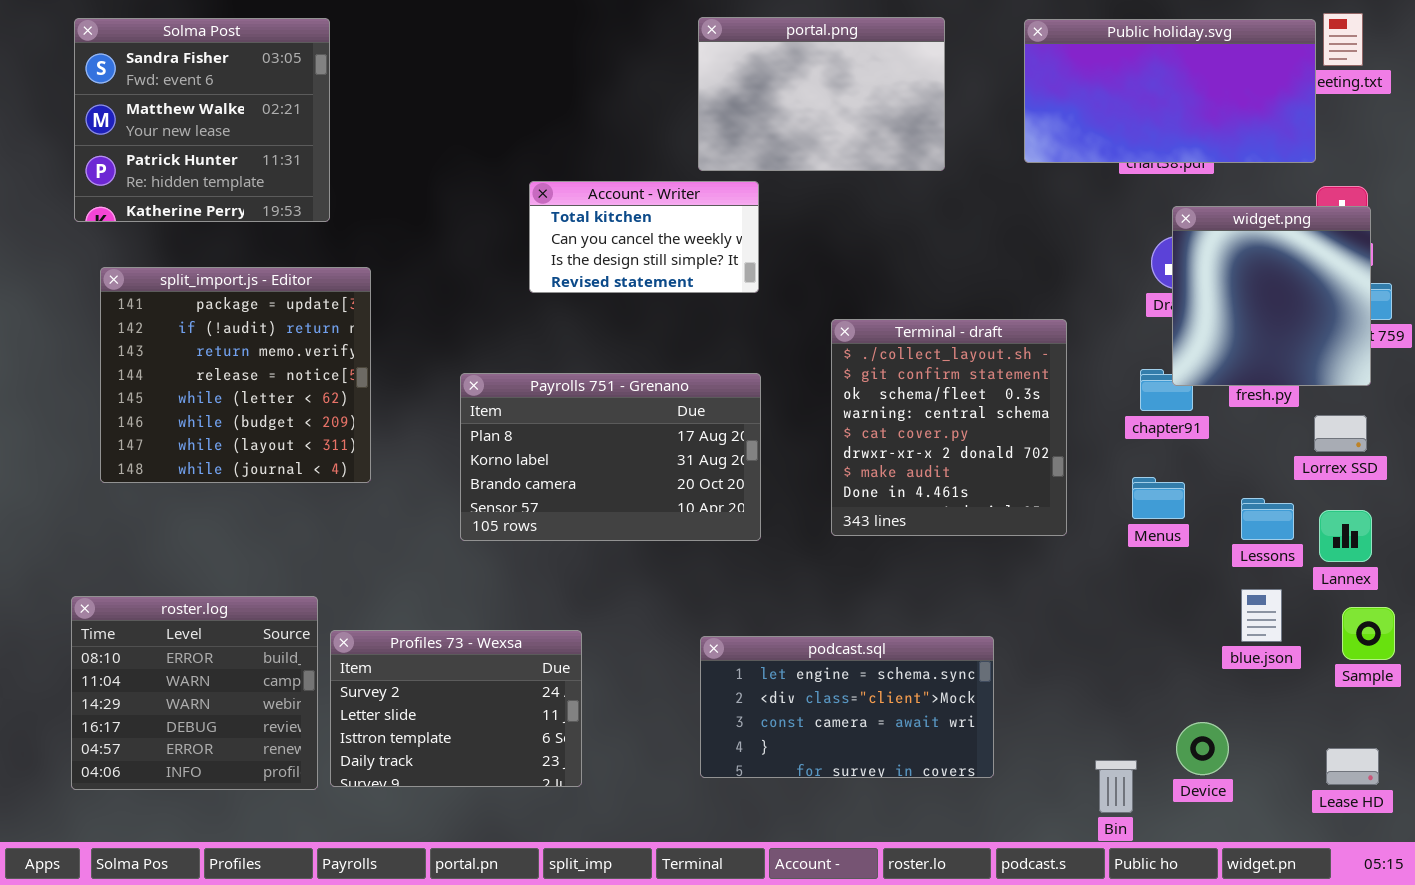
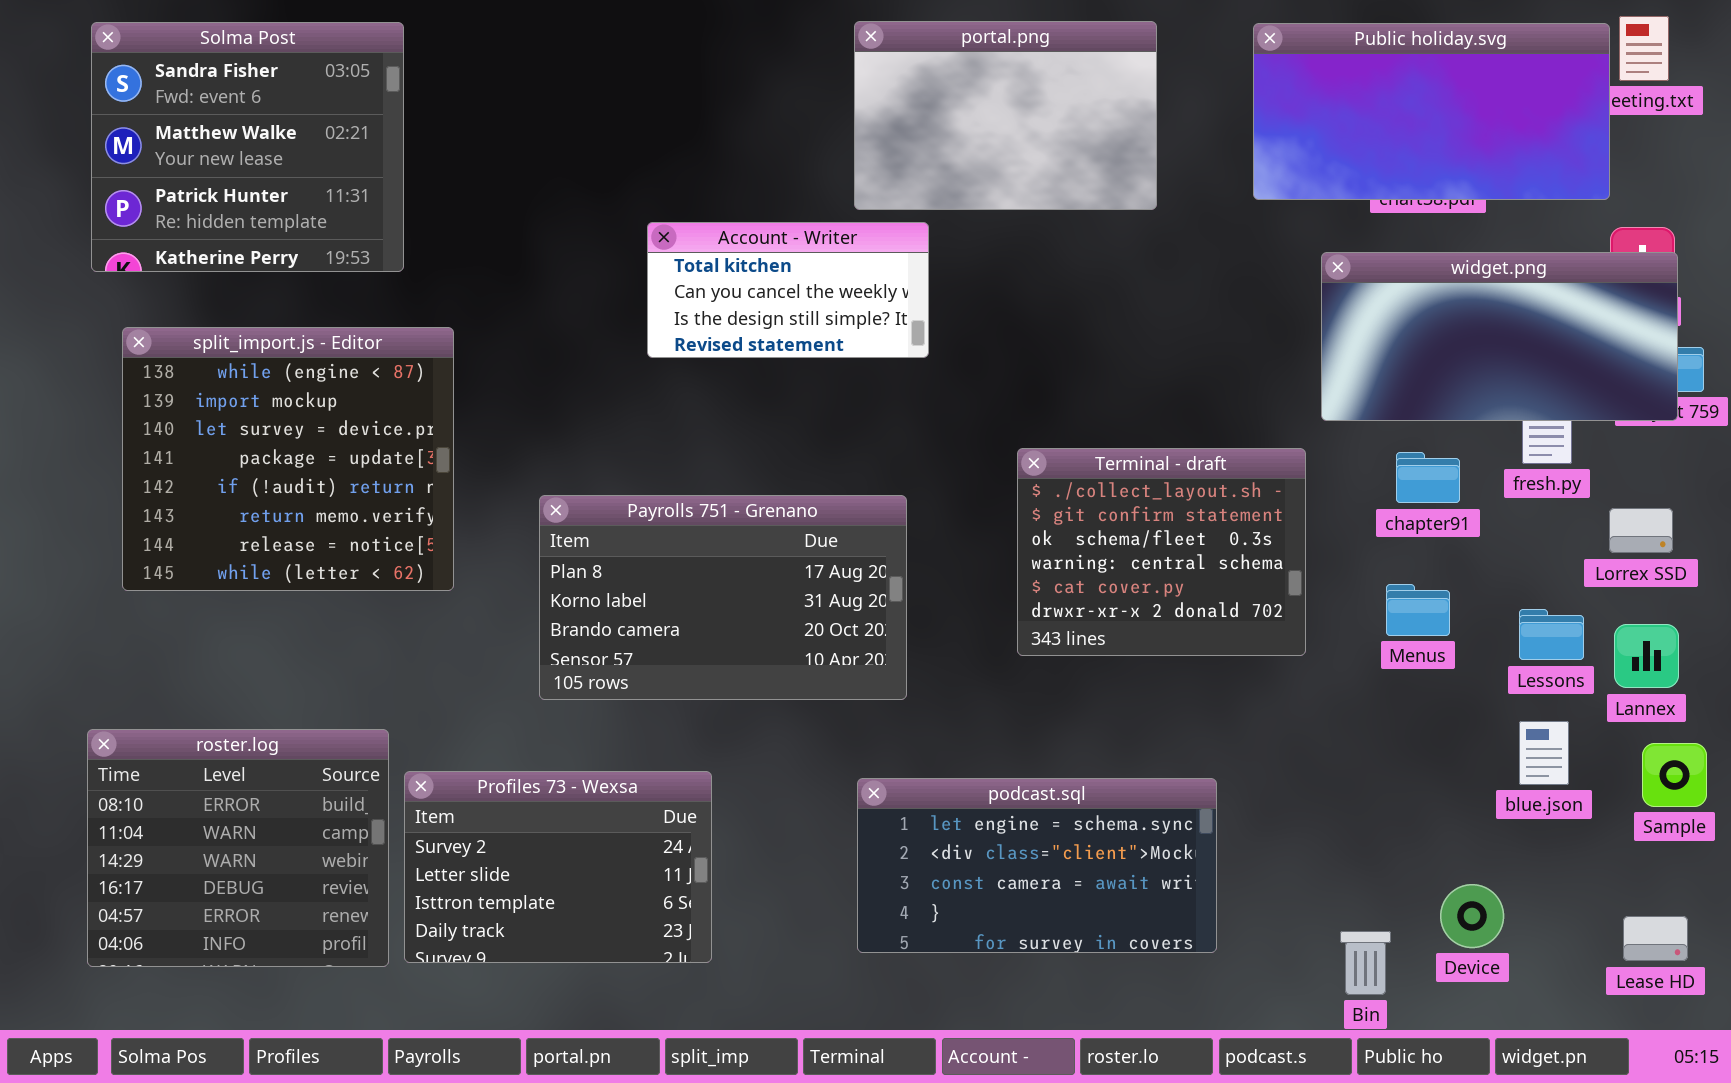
widget.png: [1172,206,1371,386] -> [1321,252,1678,421], resized
split_import.js - Editor: [100,267,371,483] -> [122,327,454,591], scrolled up 3 rows
Terminal - draft: [831,319,1067,536] -> [1017,448,1306,656], resized
Payrolls 751 - Grenano: [460,373,761,541] -> [539,495,907,700], moved

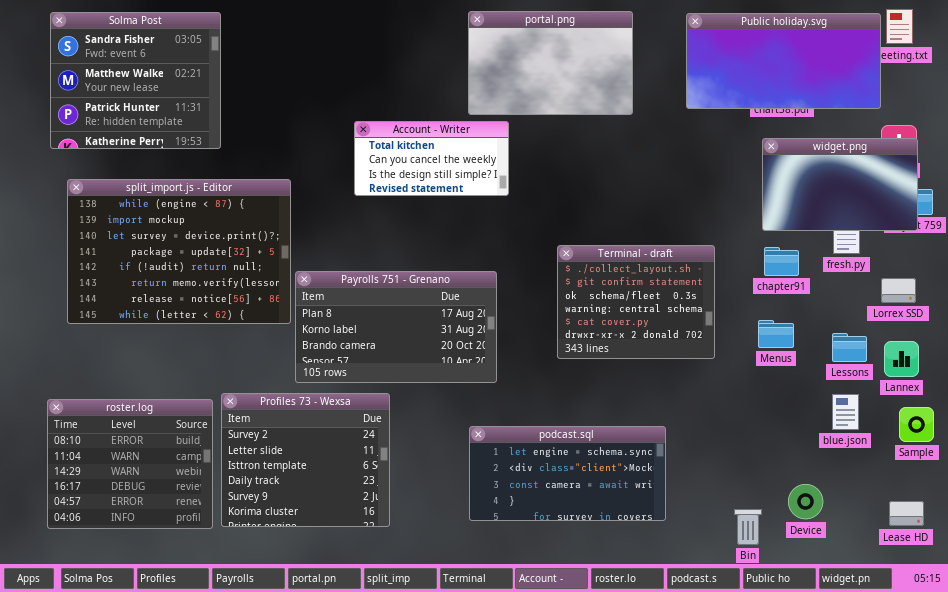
widget.png: [1321,252,1678,421] -> [762,138,918,231], resized
split_import.js - Editor: [122,327,454,591] -> [67,179,291,324], resized
Profiles 73 - Wexsa: [404,771,712,963] -> [221,393,390,527], resized

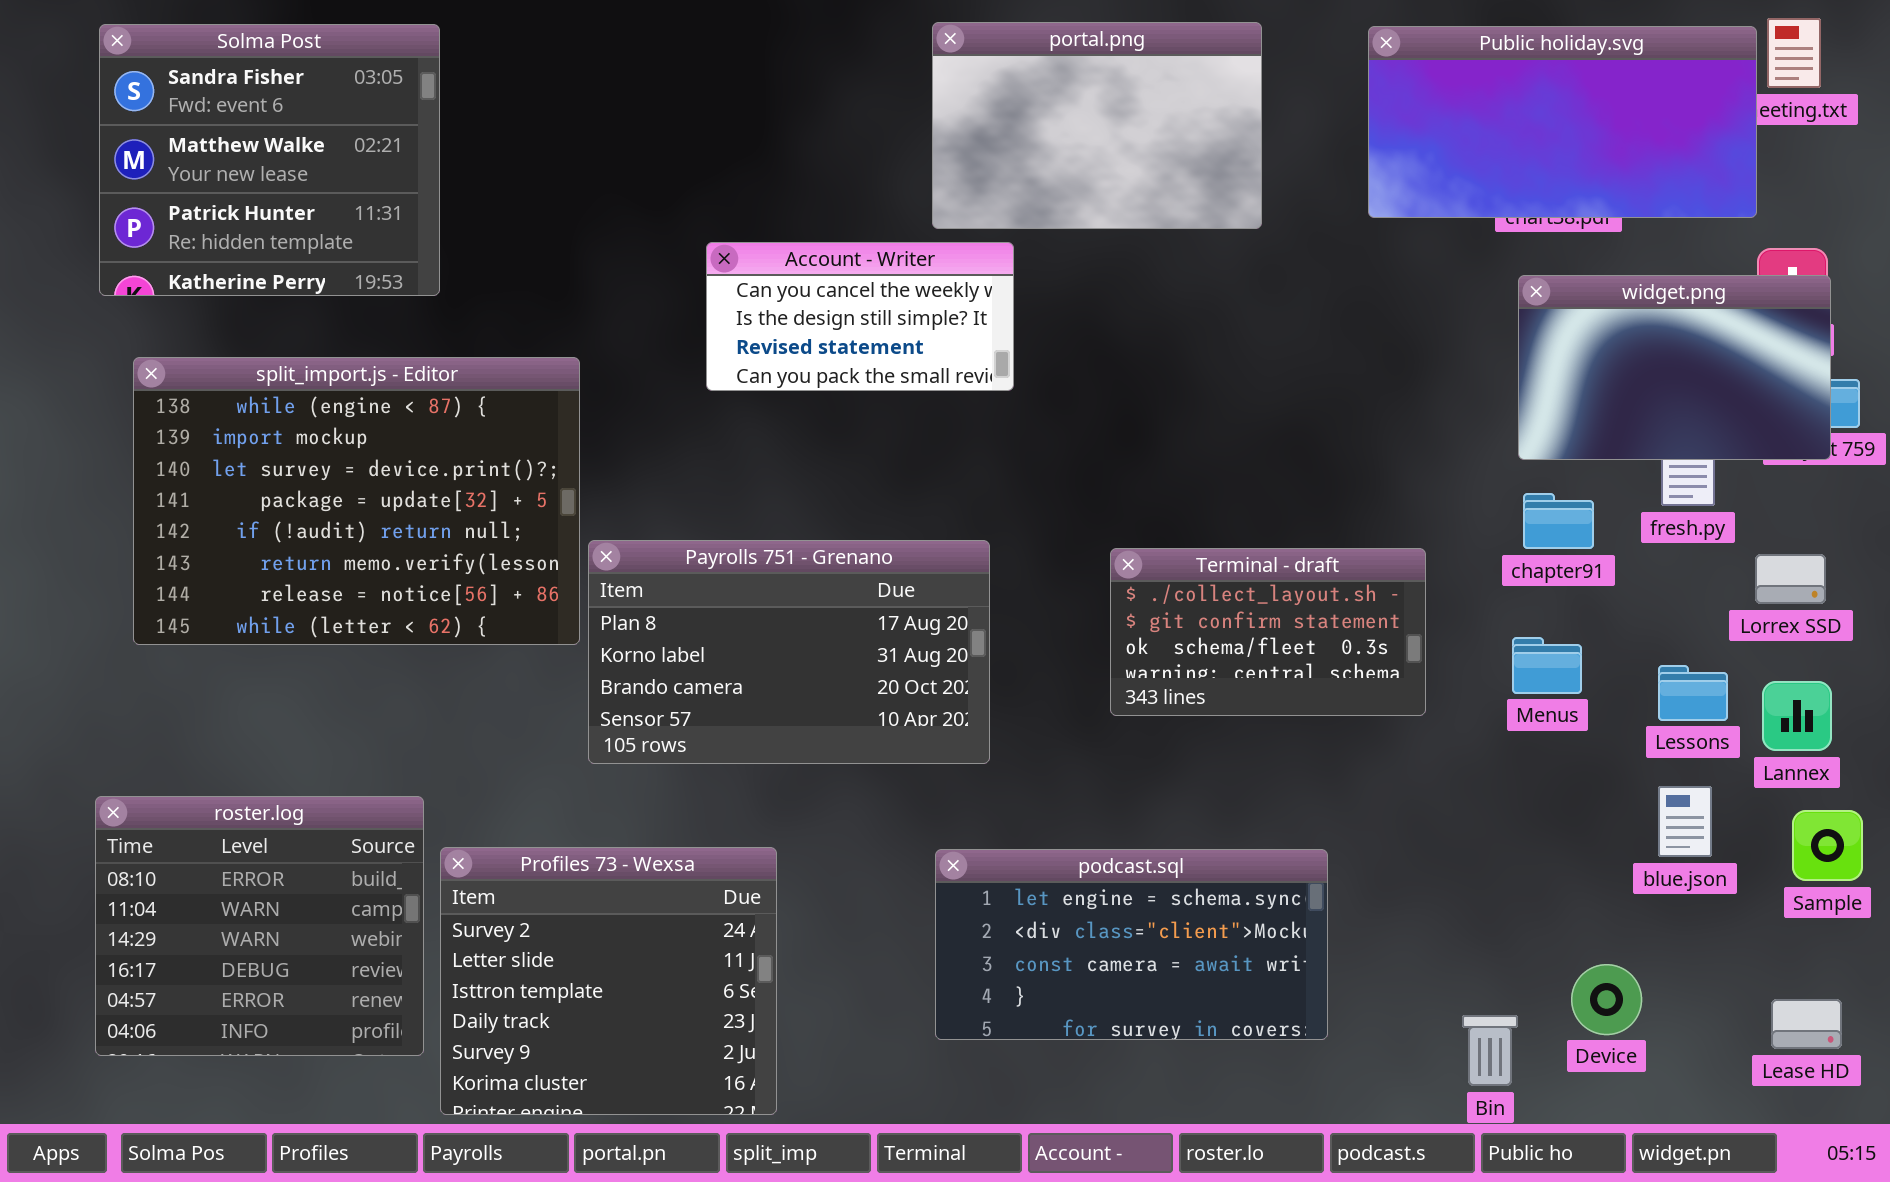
Account - Writer: [354,121,509,196] -> [706,242,1014,391], scrolled down 1 row
Terminal - draft: [557,245,715,359] -> [1110,548,1426,716], resized
Profiles 73 - Wexsa: [221,393,390,527] -> [440,847,777,1115], moved

